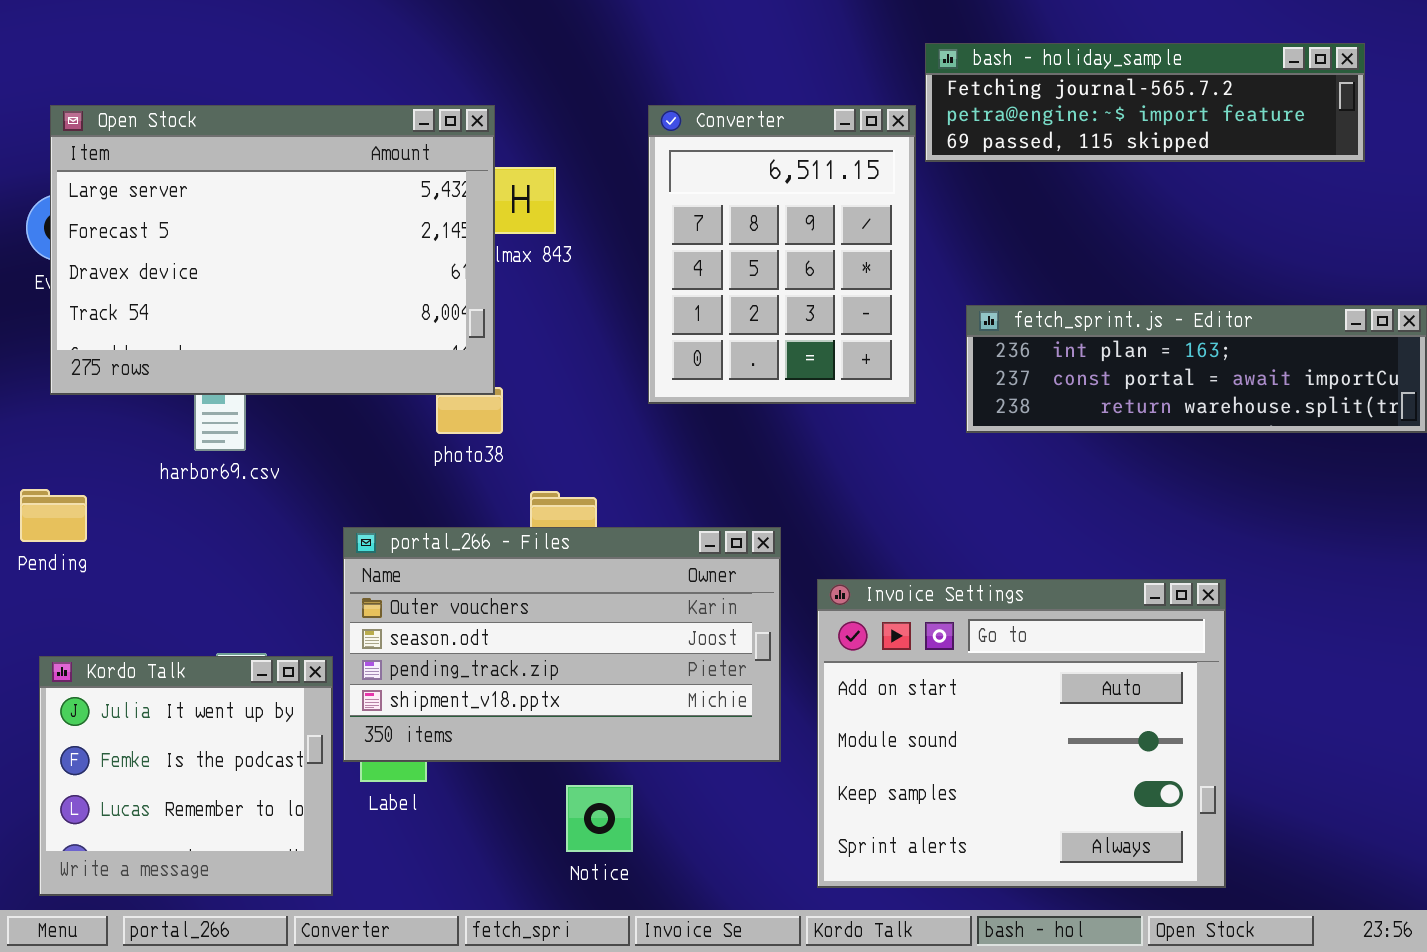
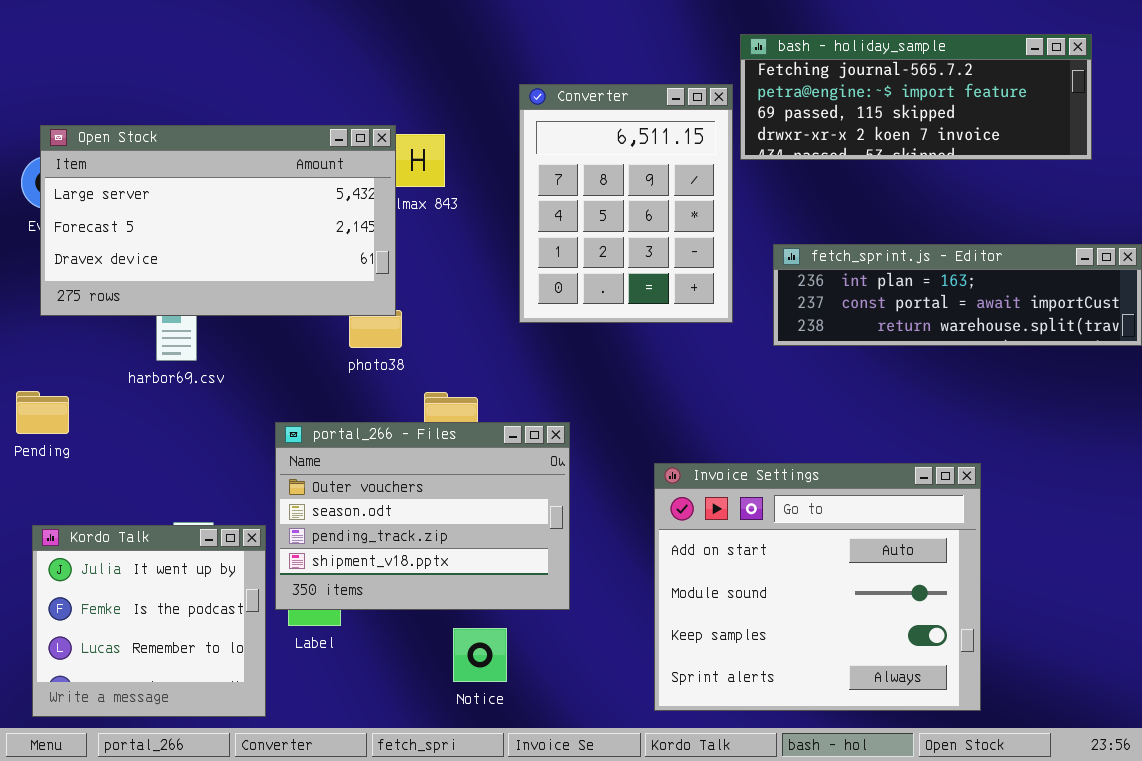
bash - holiday_sample: [925,43,1365,162] -> [740,34,1092,160], resized
Open Stock: [50,105,495,395] -> [40,125,396,316], resized
portal_266 - Files: [343,527,781,762] -> [275,422,570,610], resized

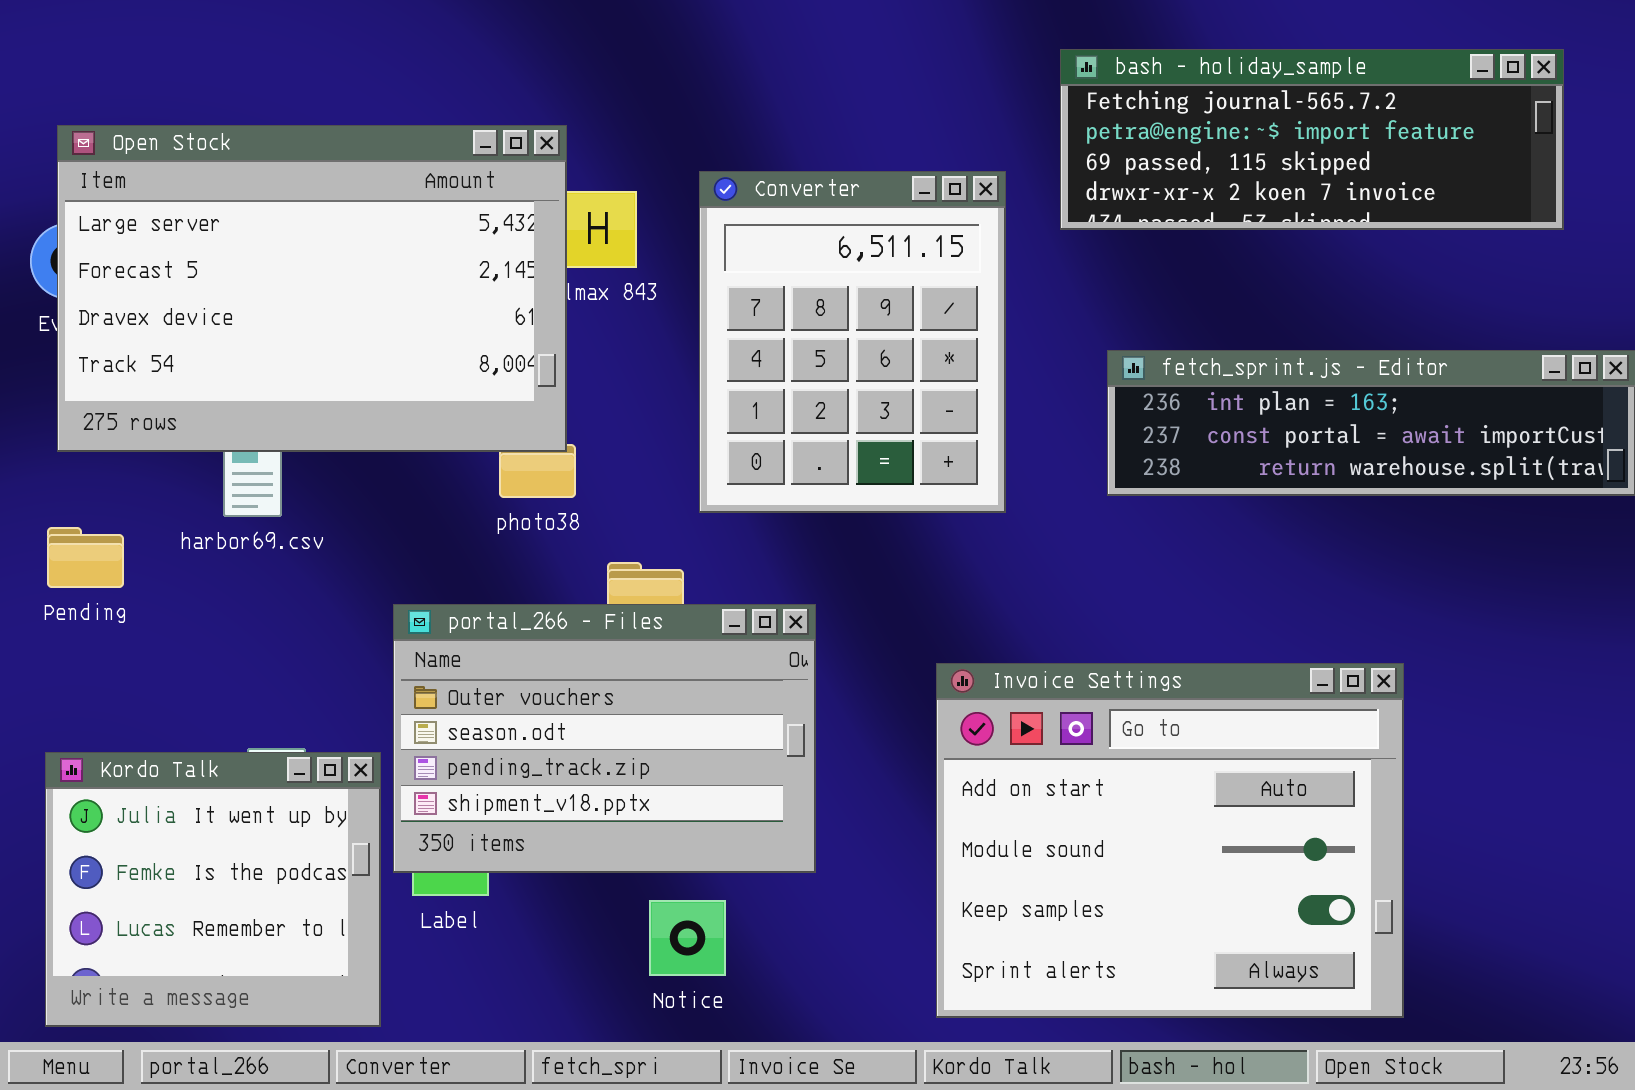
Converter: [519,84,733,323] -> [699,171,1006,513], moved
Open Stock: [40,125,396,316] -> [57,125,567,452], resized
Pending: [16,391,69,434] -> [47,527,124,588], moved

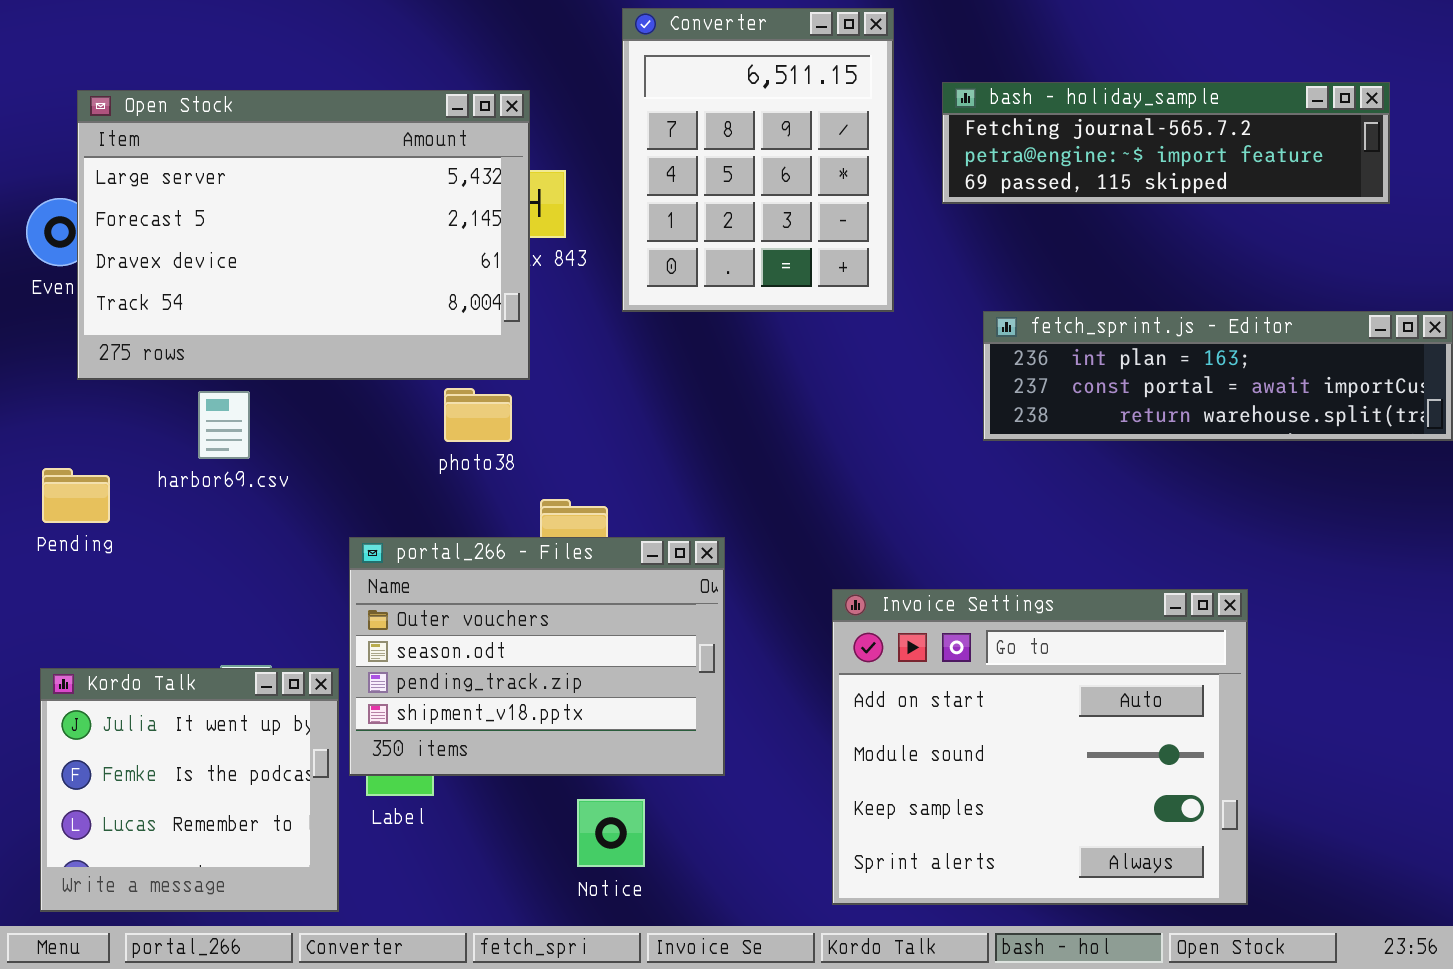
bash - holiday_sample: [1060,49,1564,230] -> [942,82,1390,204], resized
Open Stock: [57,125,567,452] -> [77,90,530,380], moved
Converter: [699,171,1006,513] -> [622,8,894,312], moved

